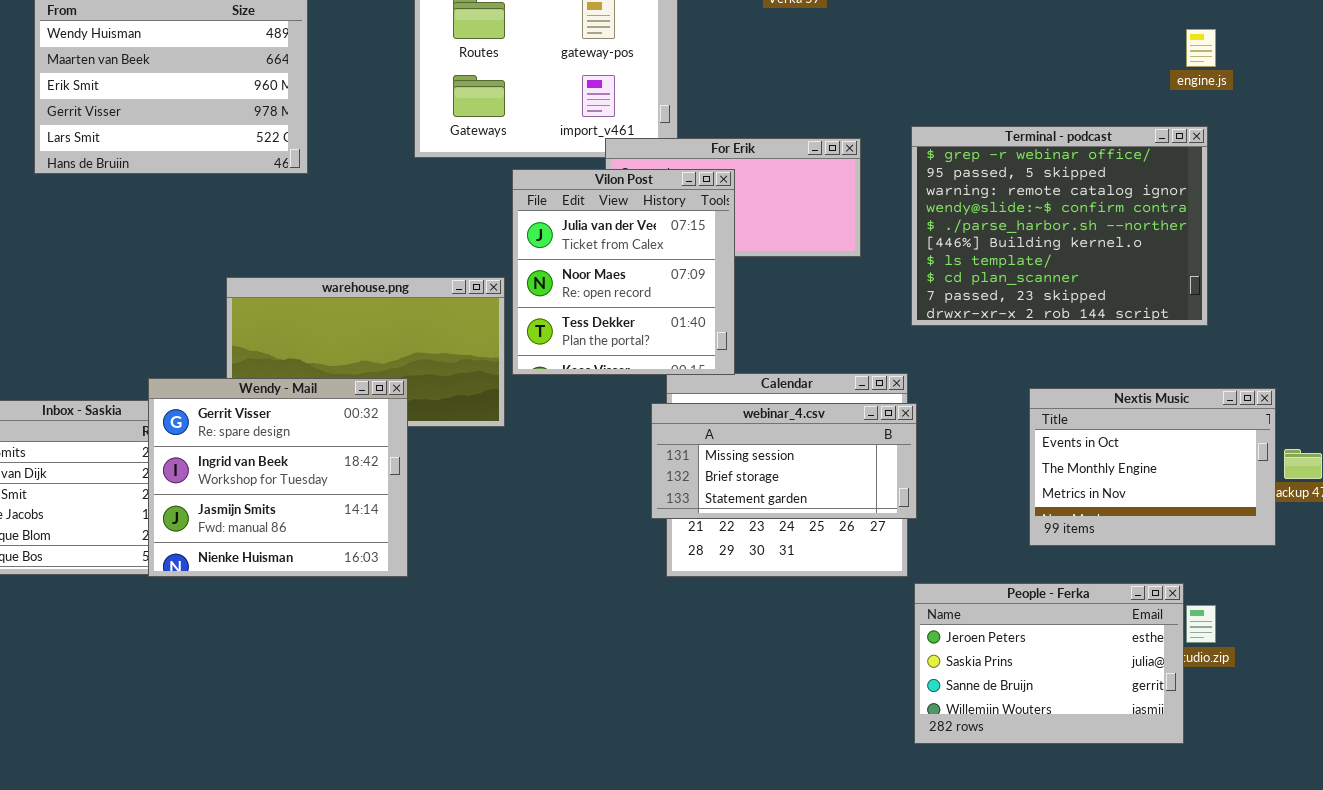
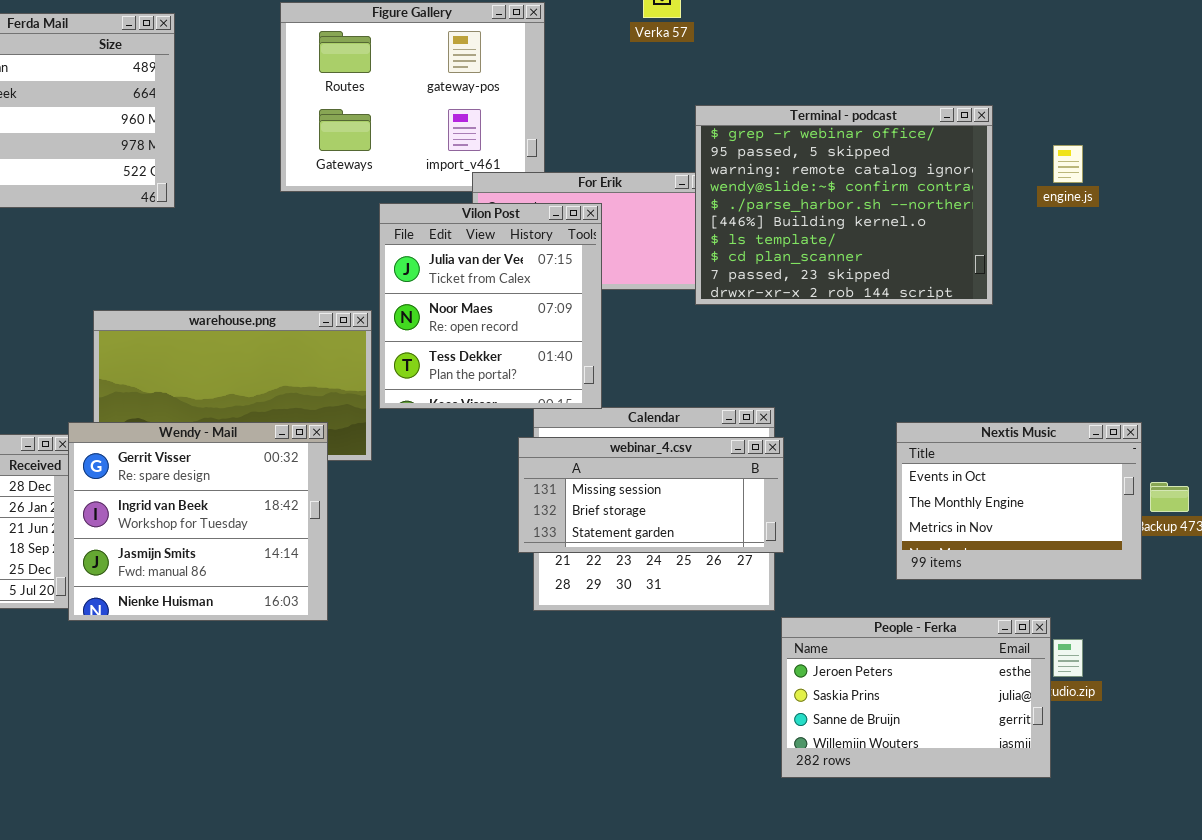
engine.js: [1186,29,1216,67] -> [1053,145,1083,183], moved
Terminal - podcast: [911,126,1208,326] -> [695,105,993,305], moved
Wendy - Mail: [148,378,408,577] -> [68,422,328,621], moved

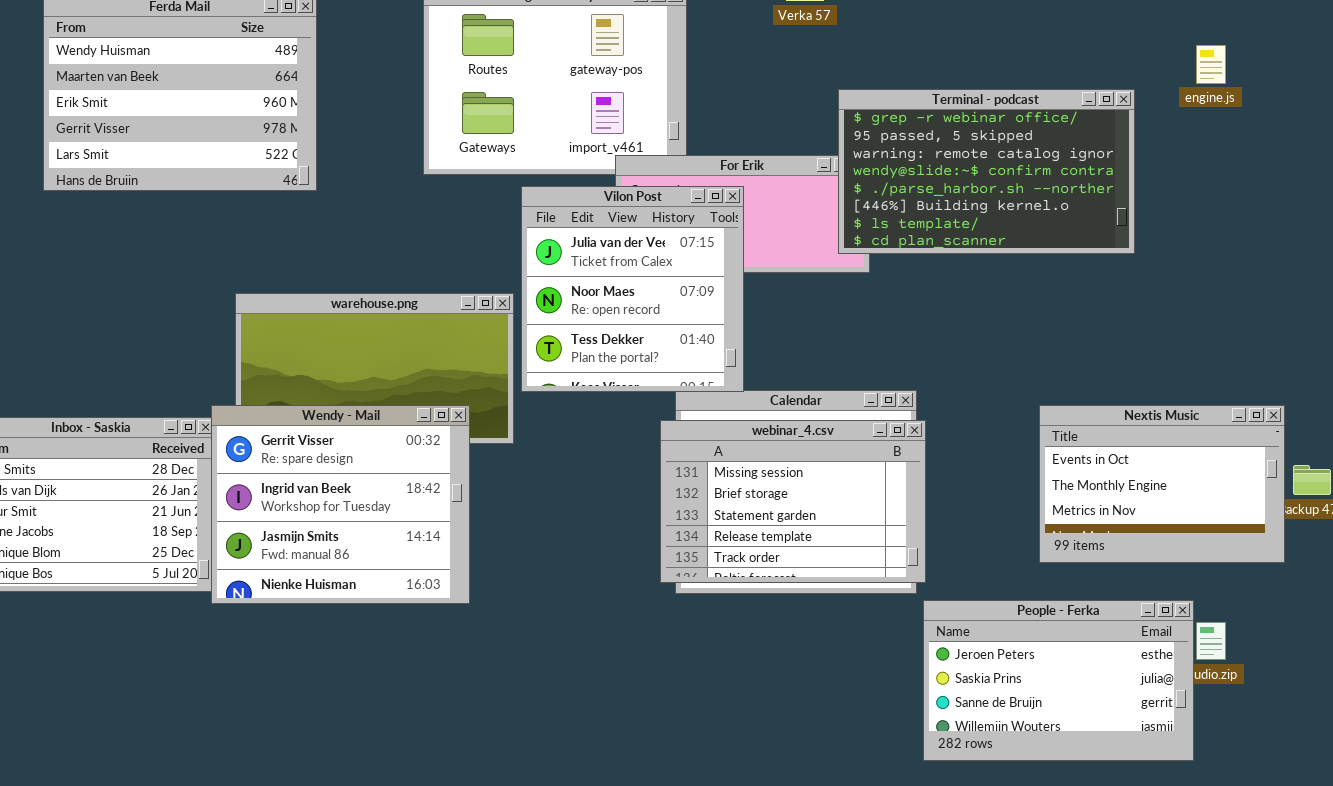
Terminal - podcast: [695,105,993,305] -> [838,89,1135,254], resized
engine.js: [1053,145,1083,183] -> [1196,45,1226,84], moved
webinar_4.csv: [518,437,784,553] -> [660,420,926,583], resized

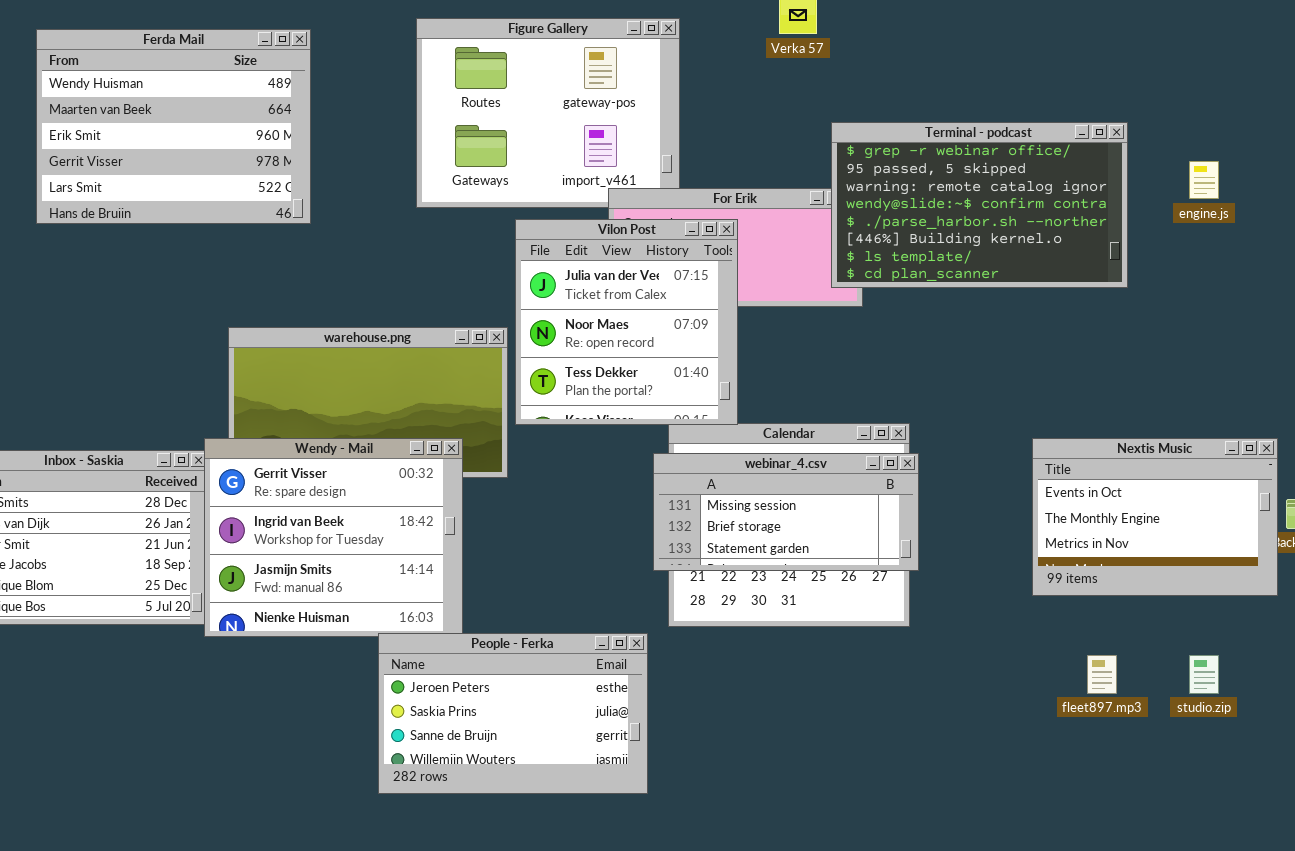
engine.js: [1196,45,1226,84] -> [1189,161,1219,199], moved
webinar_4.csv: [660,420,926,583] -> [653,453,919,571], resized
People - Ferka: [923,600,1194,761] -> [378,633,648,794], moved

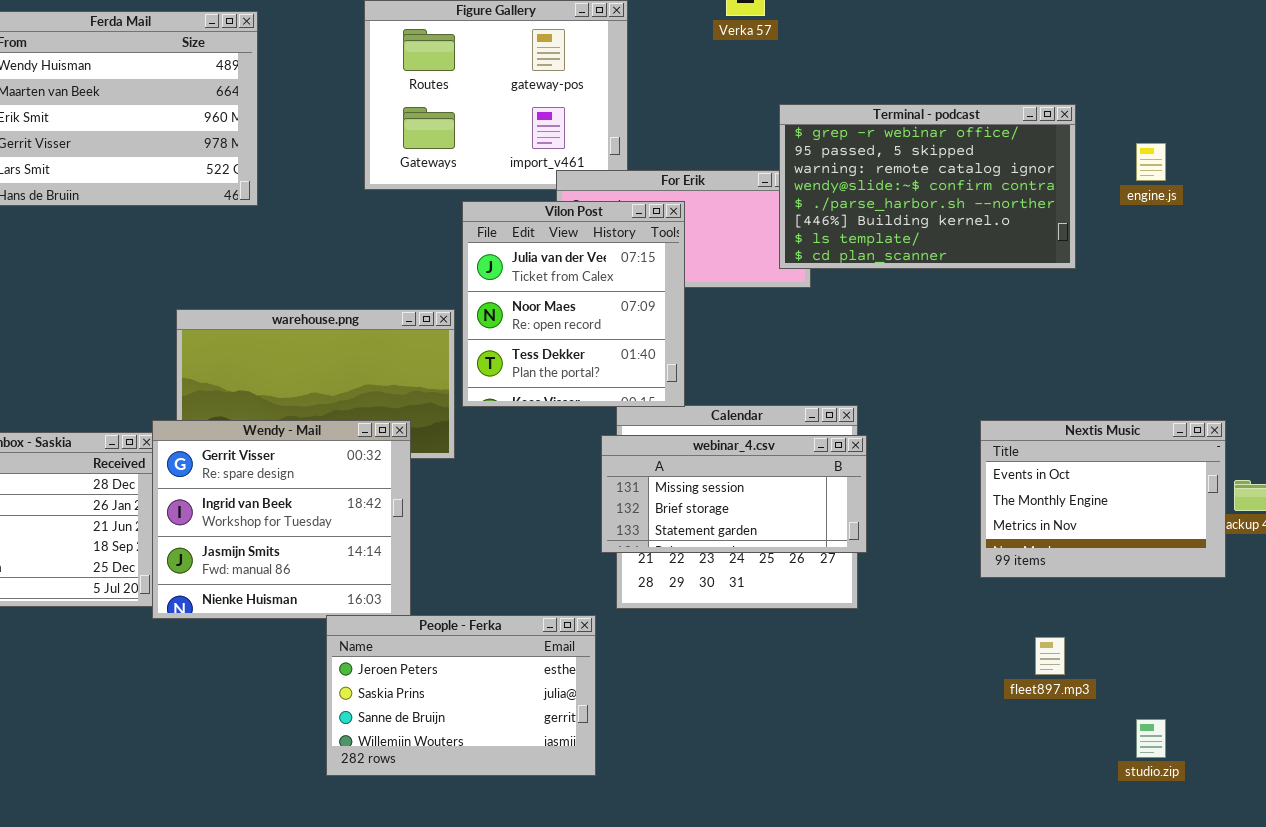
studio.zip: [1189,655,1219,694] -> [1136,719,1166,758], moved

